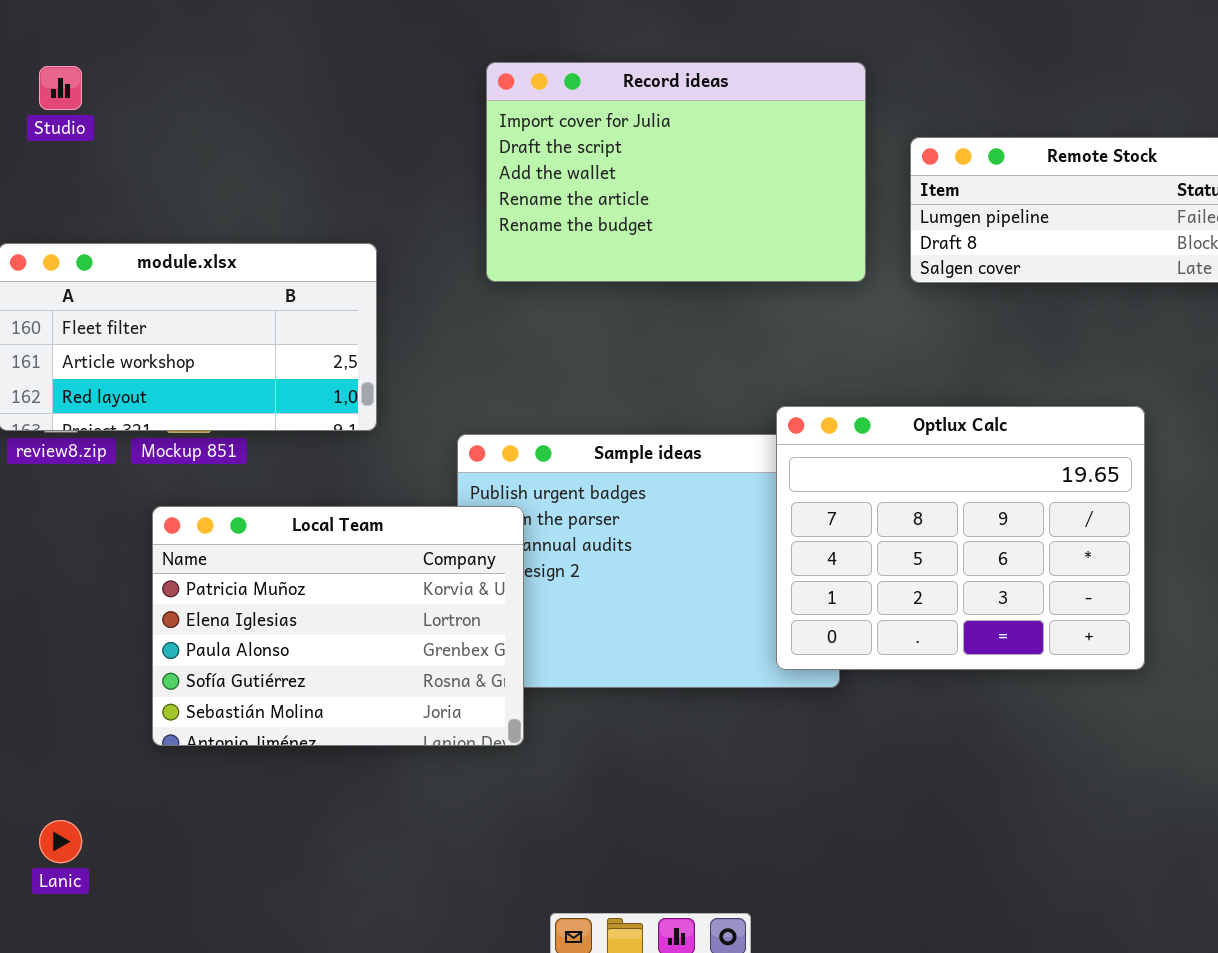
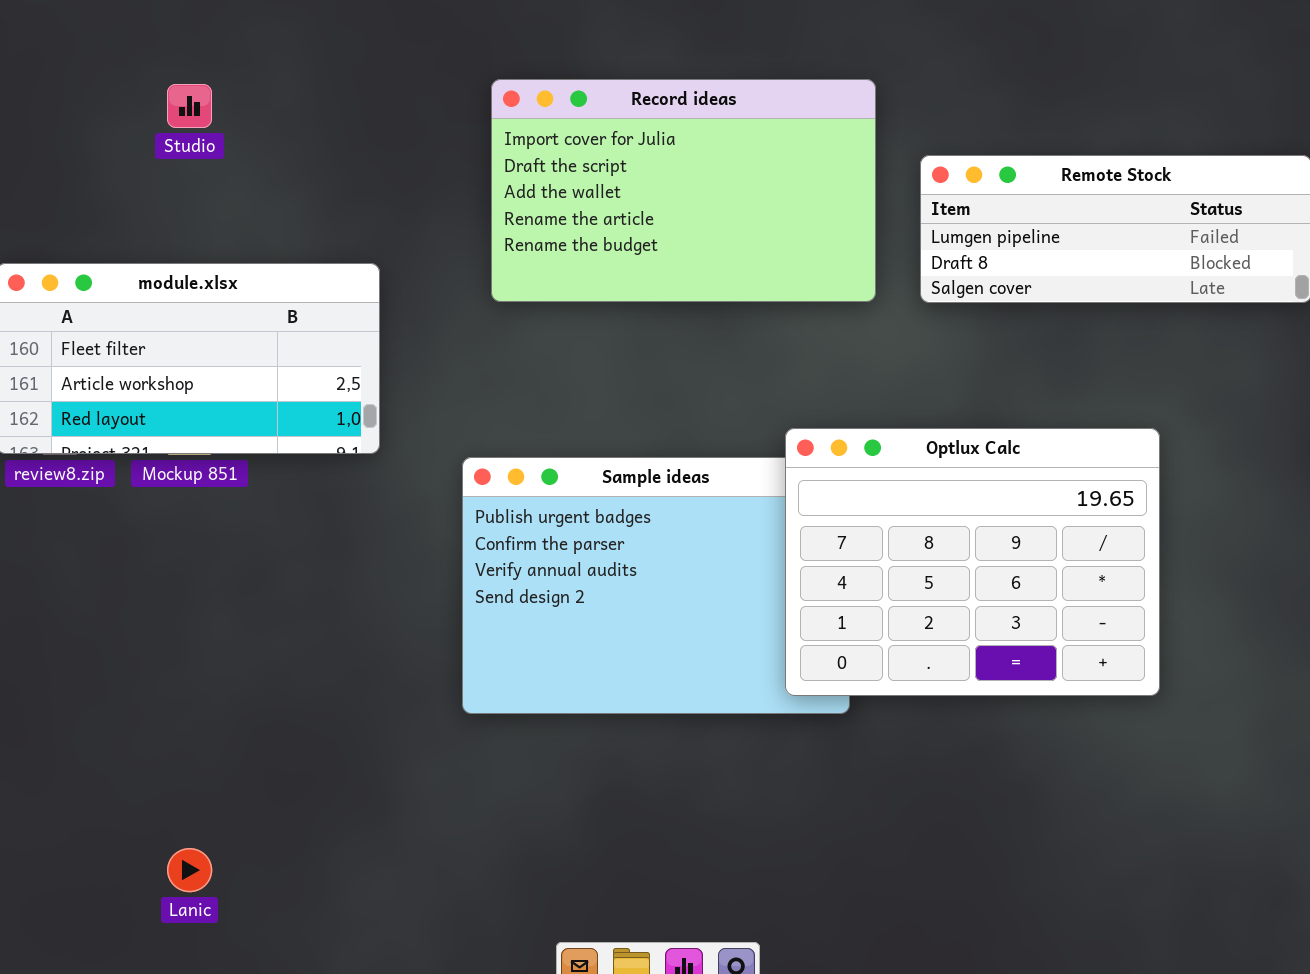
Studio: [39,66,82,110] -> [167,84,212,128], moved
Local Team: [152,506,524,746] -> none, closed
Lanic: [39,820,82,863] -> [167,848,212,892], moved

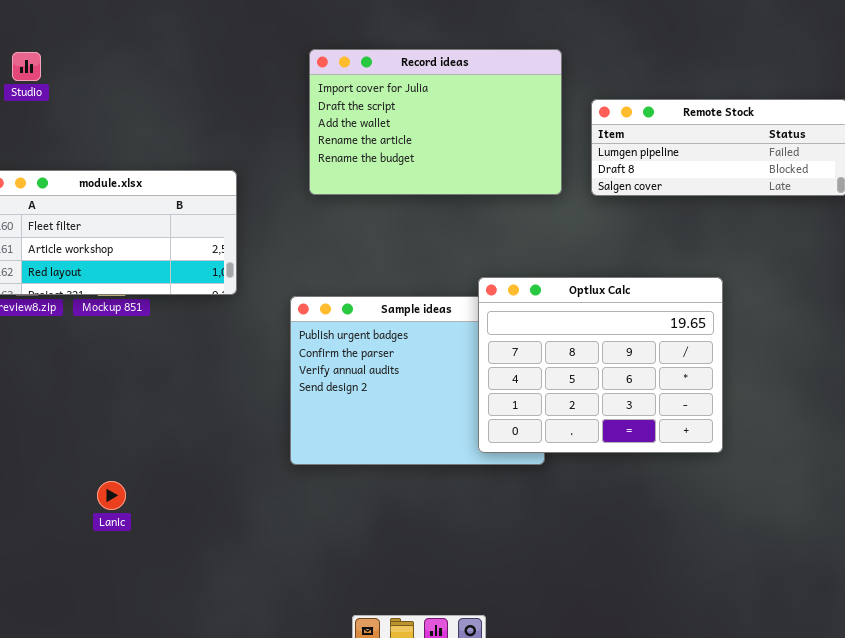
Studio: [167,84,212,128] -> [12,52,41,81], moved
Optlux Calc: [785,428,1160,696] -> [478,277,723,453], moved
Lanic: [167,848,212,892] -> [97,481,126,510], moved

